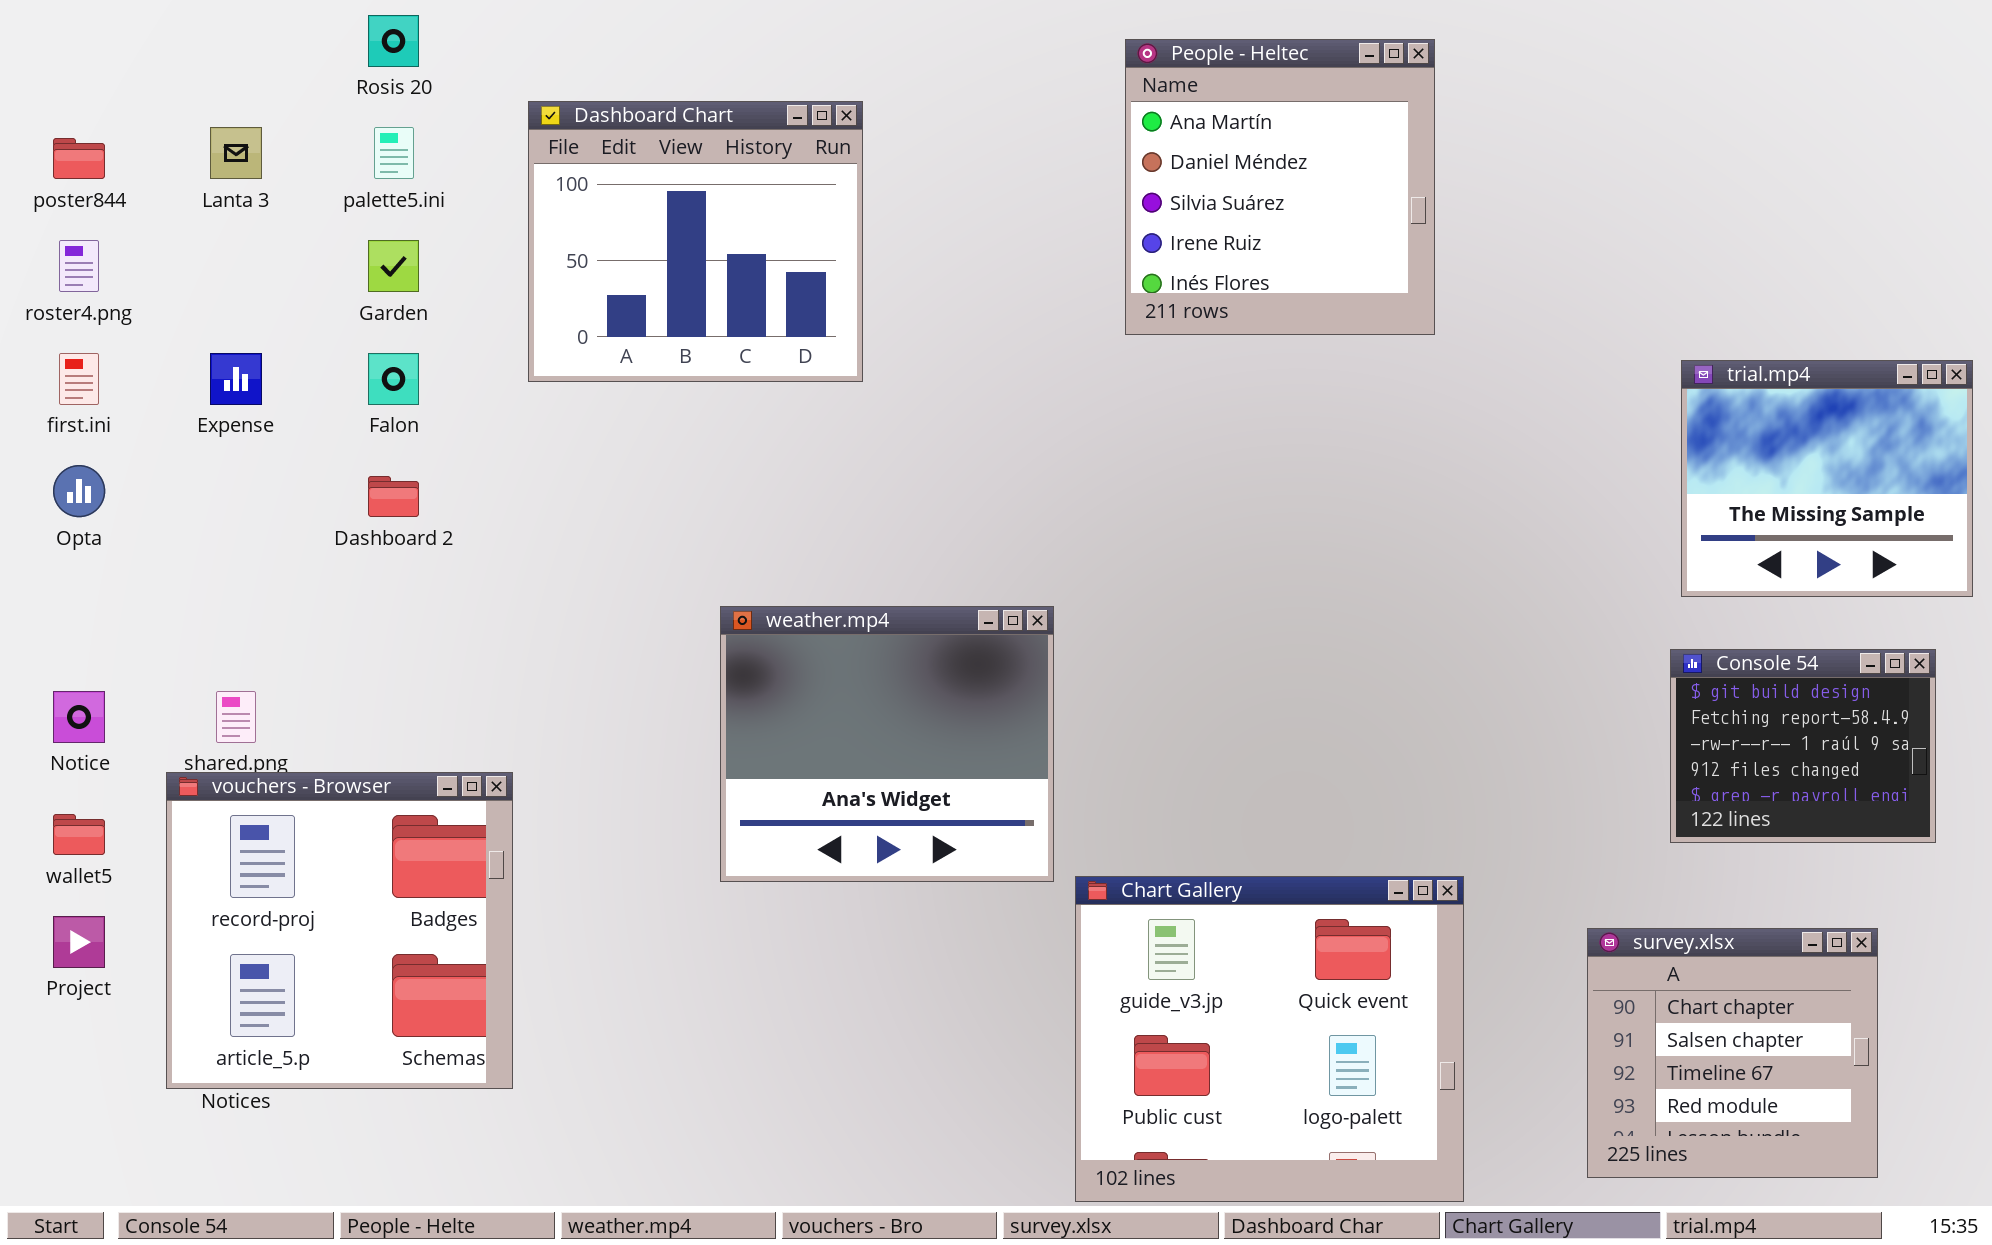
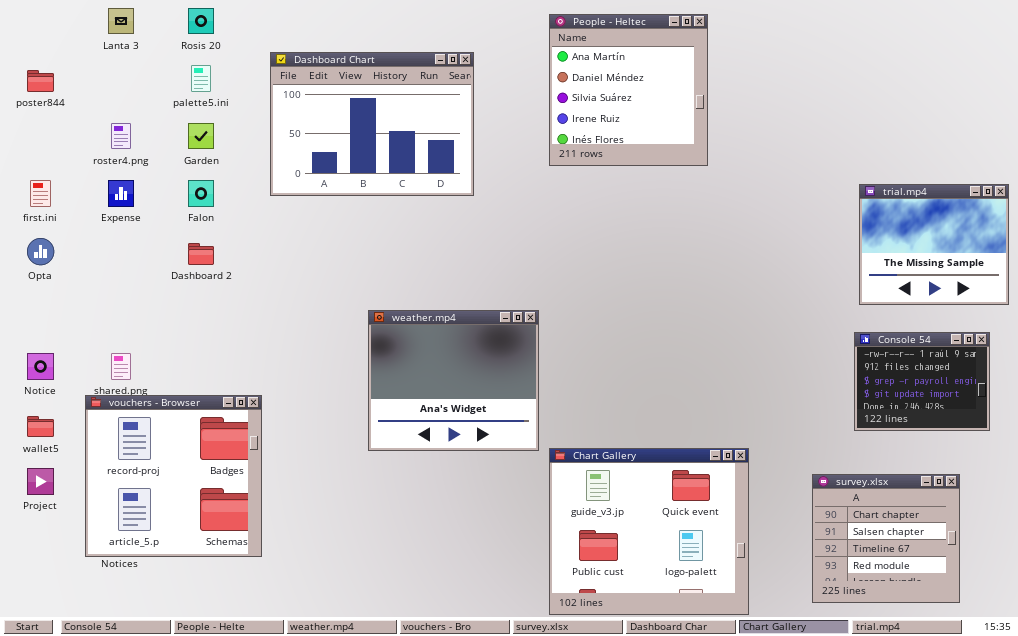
People - Heltec: [1125,39,1435,335] -> [549,14,708,166], moved
Dashboard Chart: [528,101,863,382] -> [270,52,474,196], resized
Lanta 3: [210,127,262,179] -> [108,8,134,34], moved
roster4.png: [59,240,99,292] -> [111,123,131,149], moved
Console 54: [1670,649,1936,843] -> [854,332,990,431], scrolled down 2 rows

